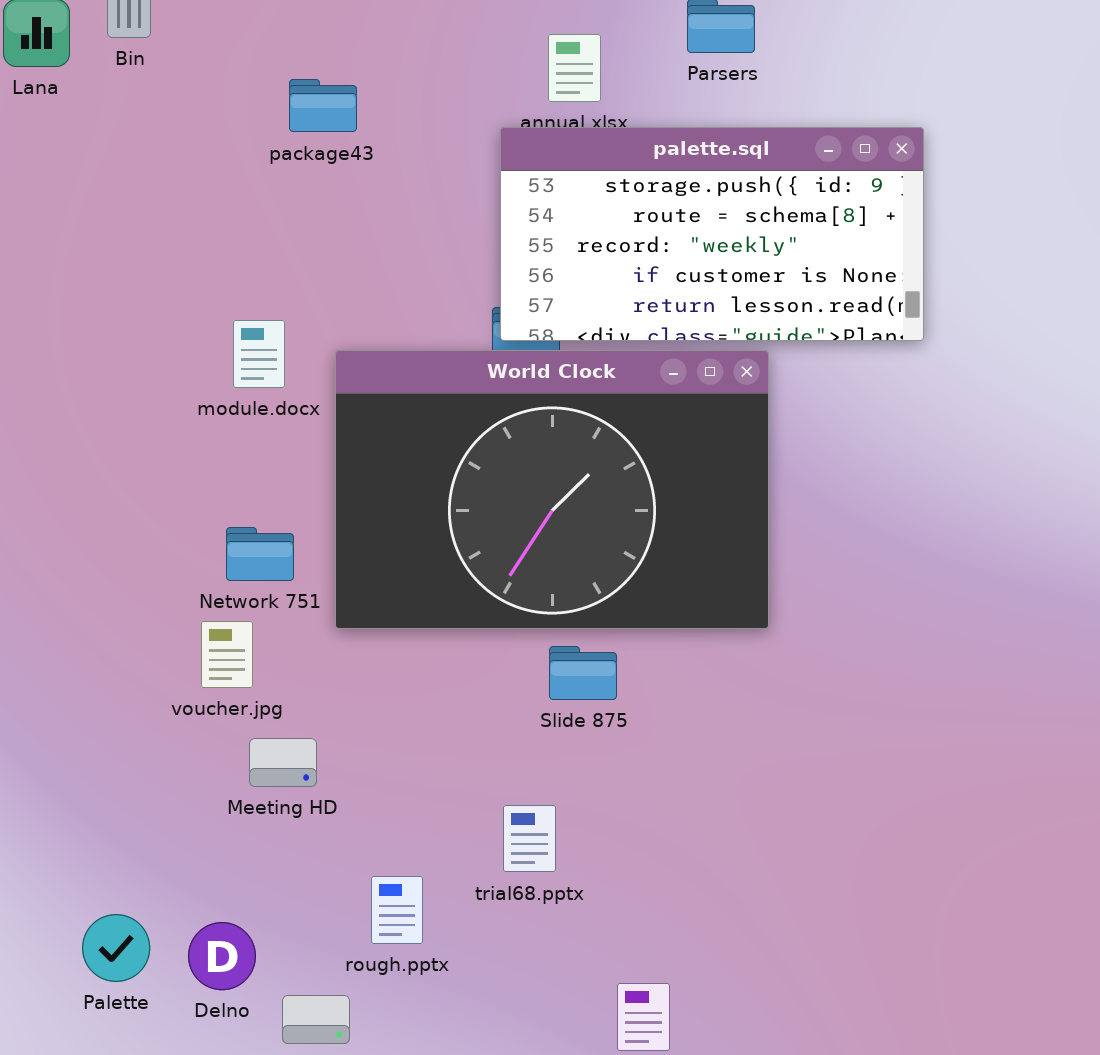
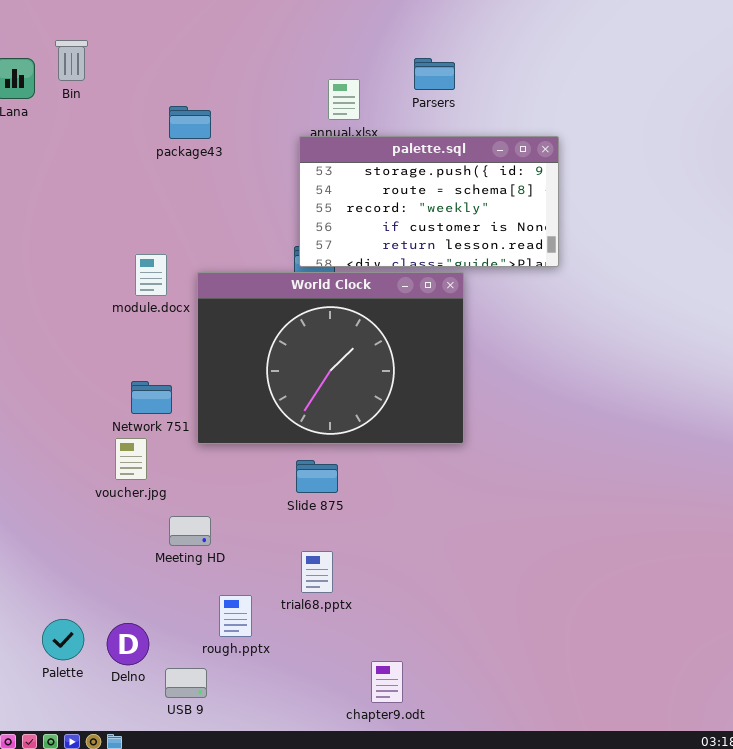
Slide 875: [549,646,617,700] -> [296,460,338,493], moved
Meeting HD: [249,738,317,787] -> [169,516,211,546], moved

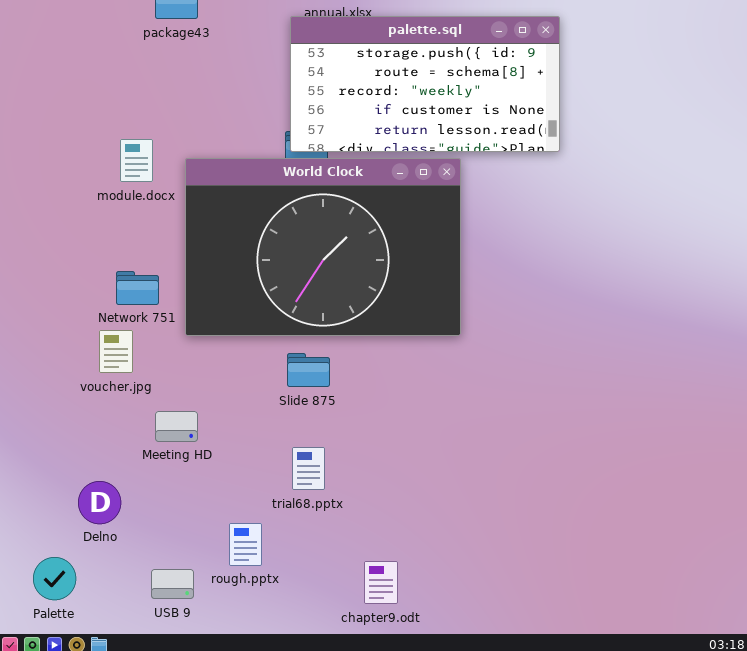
rough.pptx: [219,595,252,637] -> [229,523,262,566], moved
Palette: [42,619,84,660] -> [33,557,76,600], moved
Delno: [107,623,149,665] -> [78,481,121,524], moved

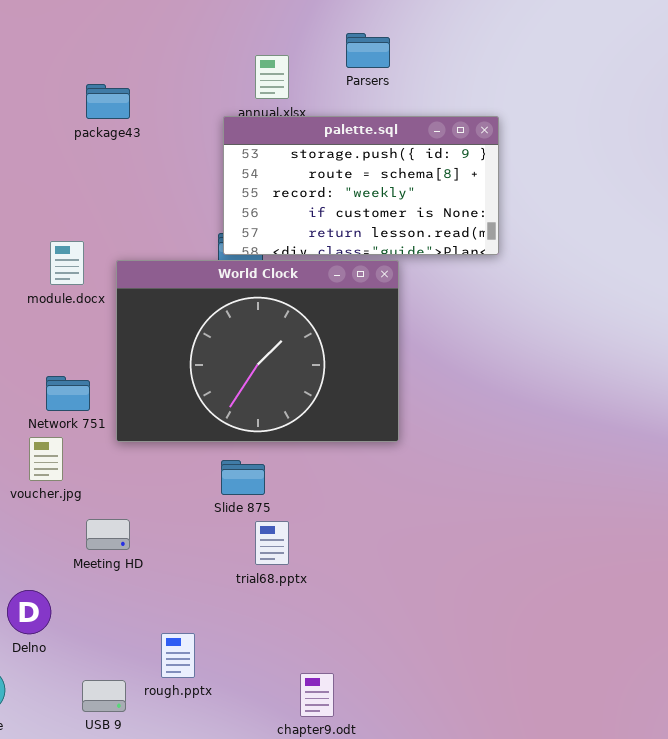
trial68.pptx: [292,447,325,490] -> [255,521,289,565], moved

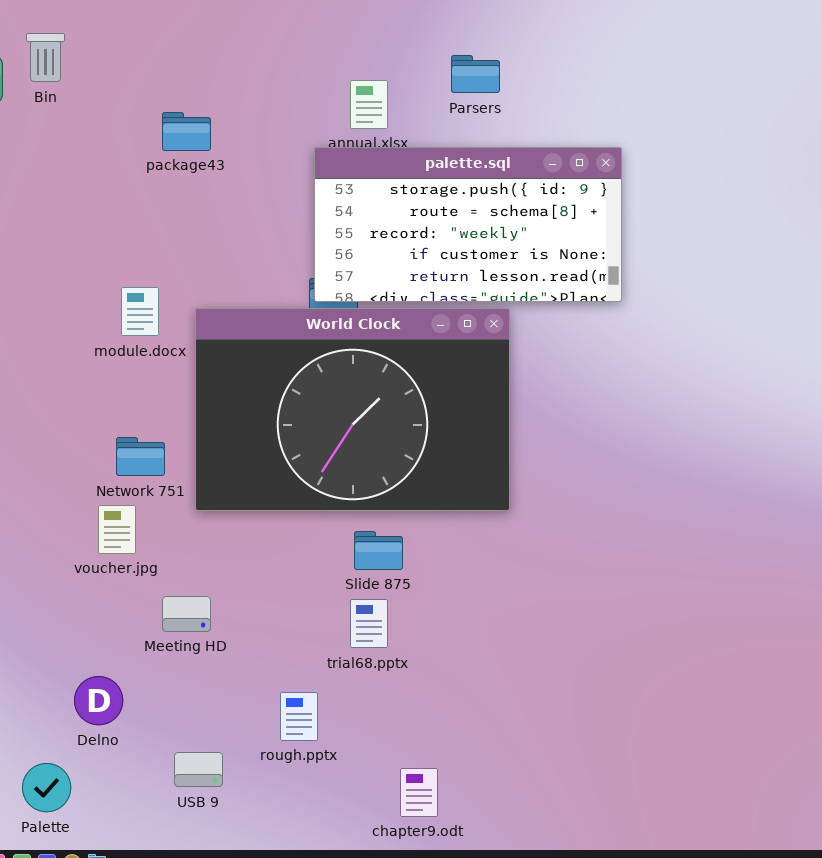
Slide 875: [221,460,265,495] -> [354,531,403,570], moved
rough.pptx: [161,633,195,678] -> [280,692,318,741], moved
USB 9: [82,680,126,712] -> [174,752,223,787], moved

